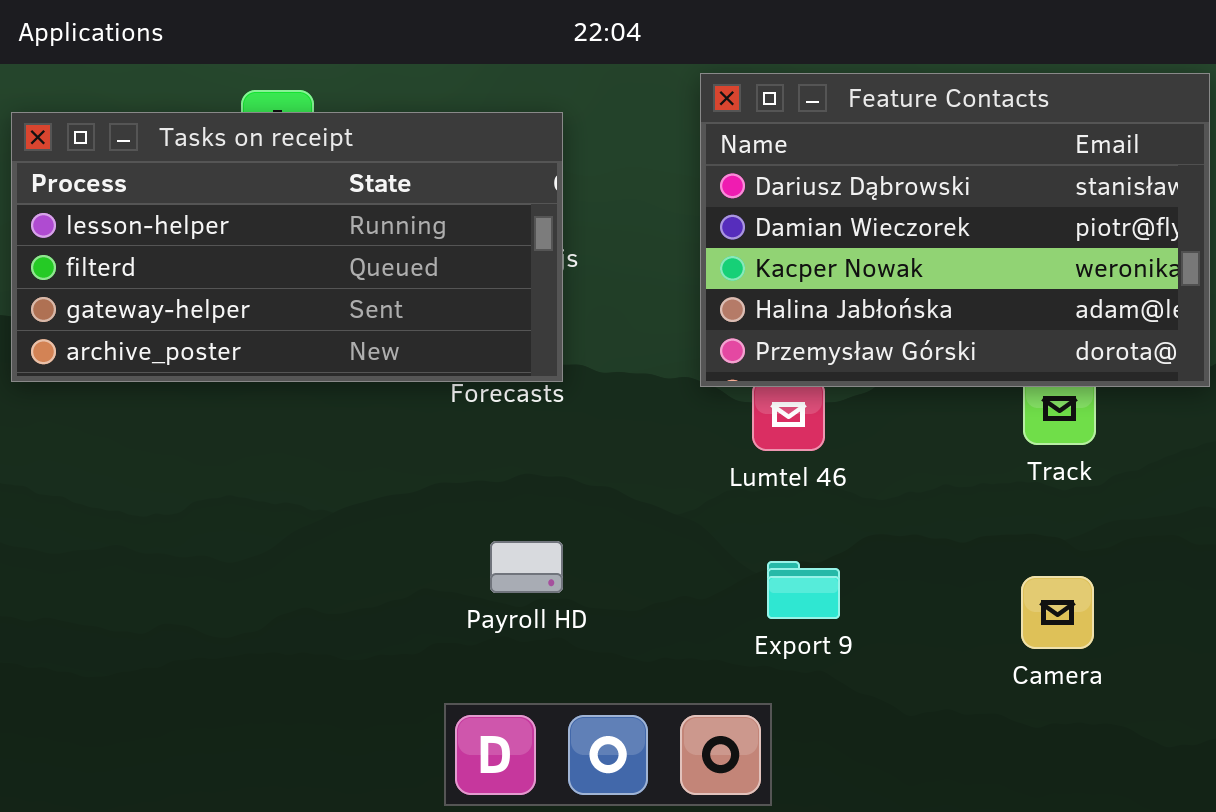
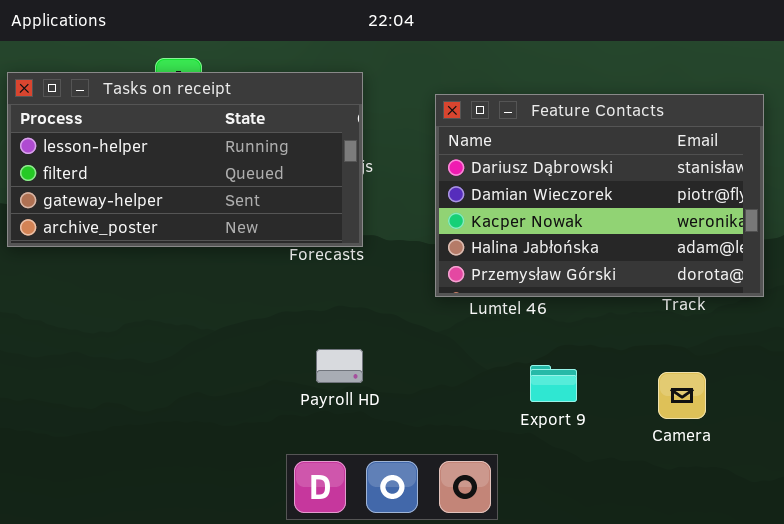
Feature Contacts: [700,73,1210,387] -> [435,94,764,297], moved
Export 9: [767,561,840,619] -> [530,365,577,402], moved

